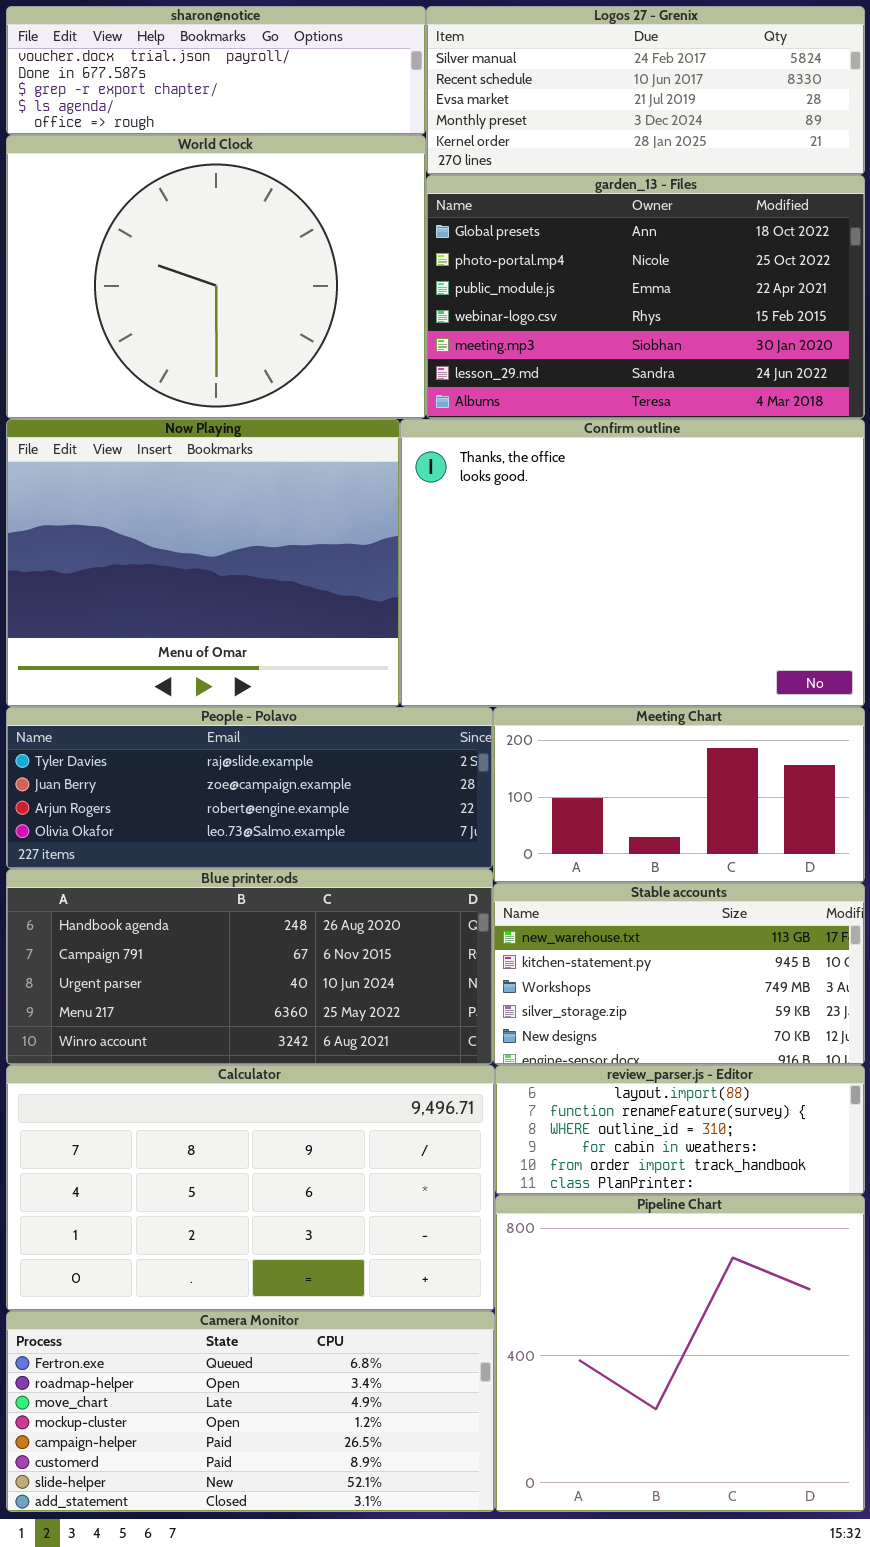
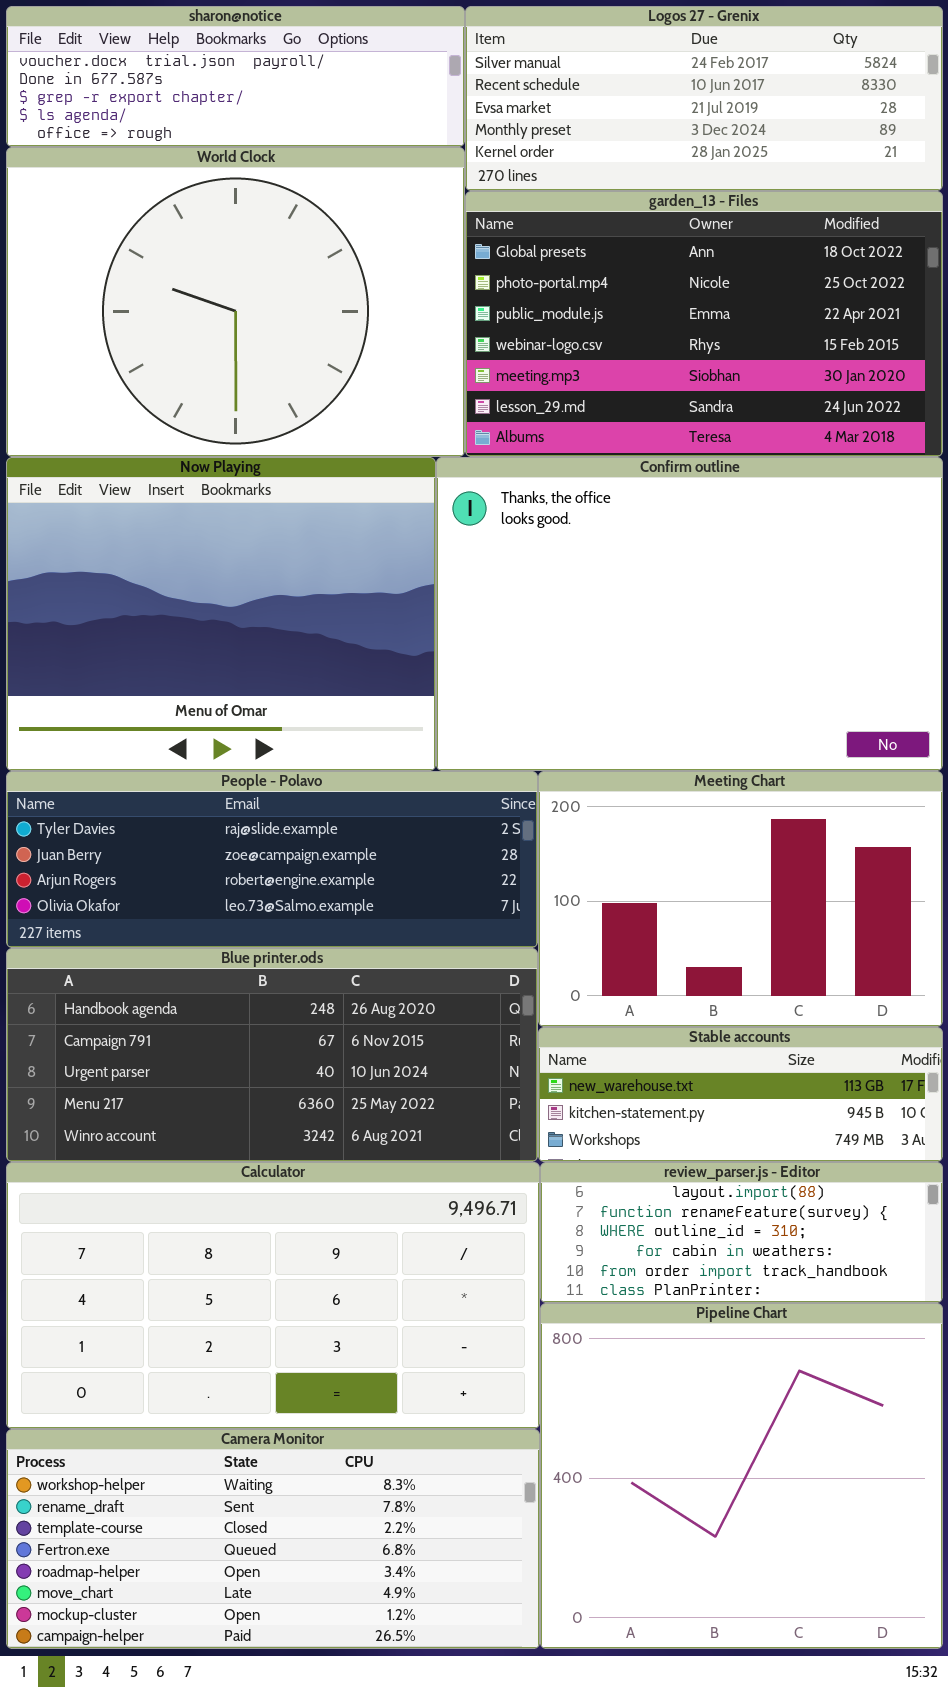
Meeting Chart: [493,707,865,883] -> [538,771,943,1027], resized
Stable accounts: [493,883,865,1065] -> [538,1027,943,1162], resized
Camera Monitor: [6,1311,495,1512] -> [6,1429,540,1649], scrolled up 3 rows

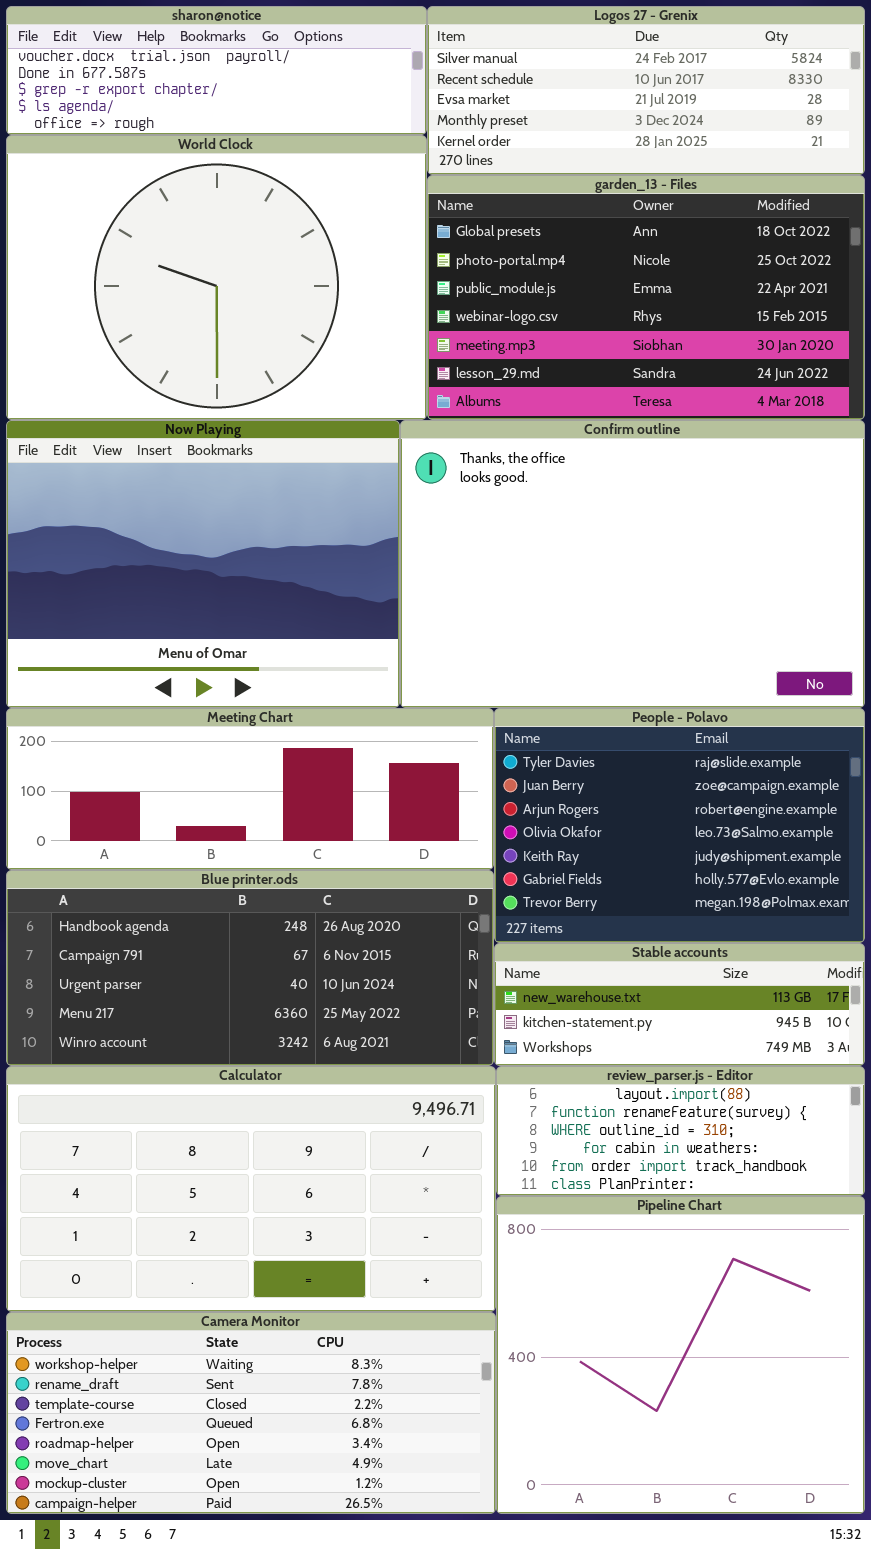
People - Polavo: [6,771,538,948] -> [494,708,865,943], moved, resized
Meeting Chart: [538,771,943,1027] -> [6,708,494,870], moved, resized

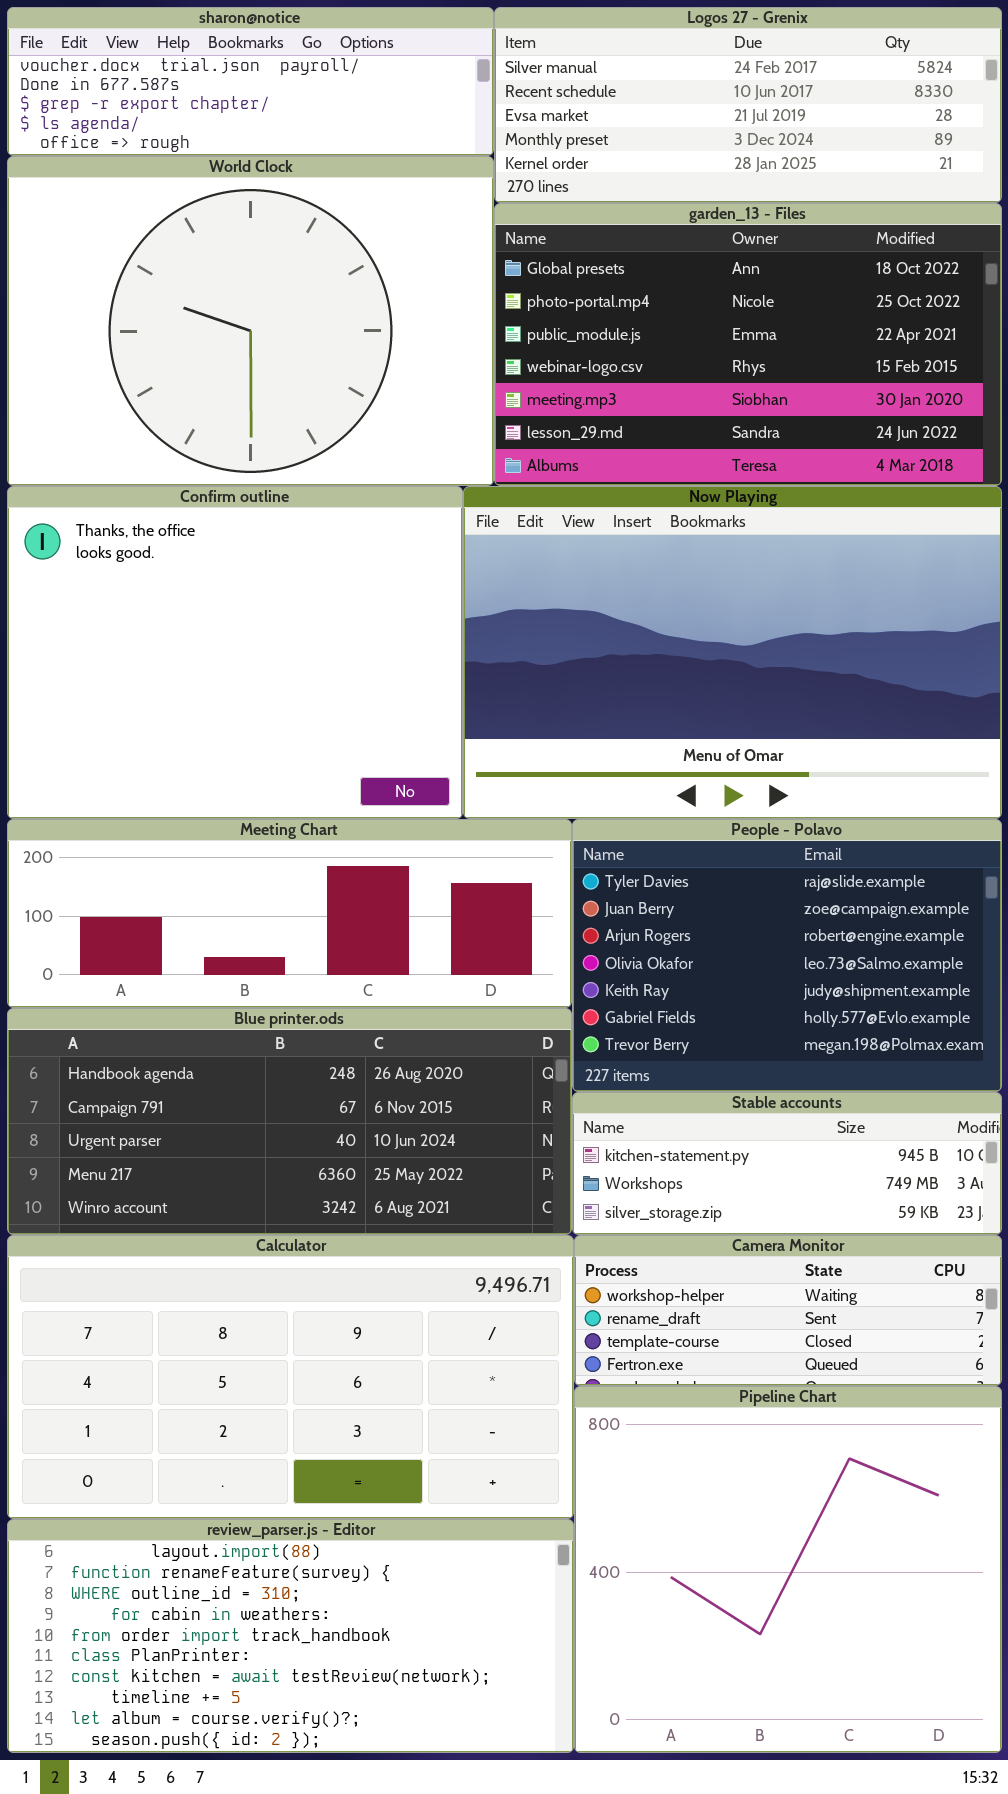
Now Playing: [6,420,400,708] -> [463,486,1002,819], moved, resized
Confirm outline: [400,420,865,708] -> [7,486,463,819], moved, resized
Stable accounts: [494,943,865,1066] -> [572,1092,1002,1235], scrolled down 1 row
review_parser.js - Editor: [496,1066,865,1196] -> [7,1519,574,1753], moved, resized
Camera Monitor: [6,1312,496,1514] -> [574,1235,1002,1386], moved, resized

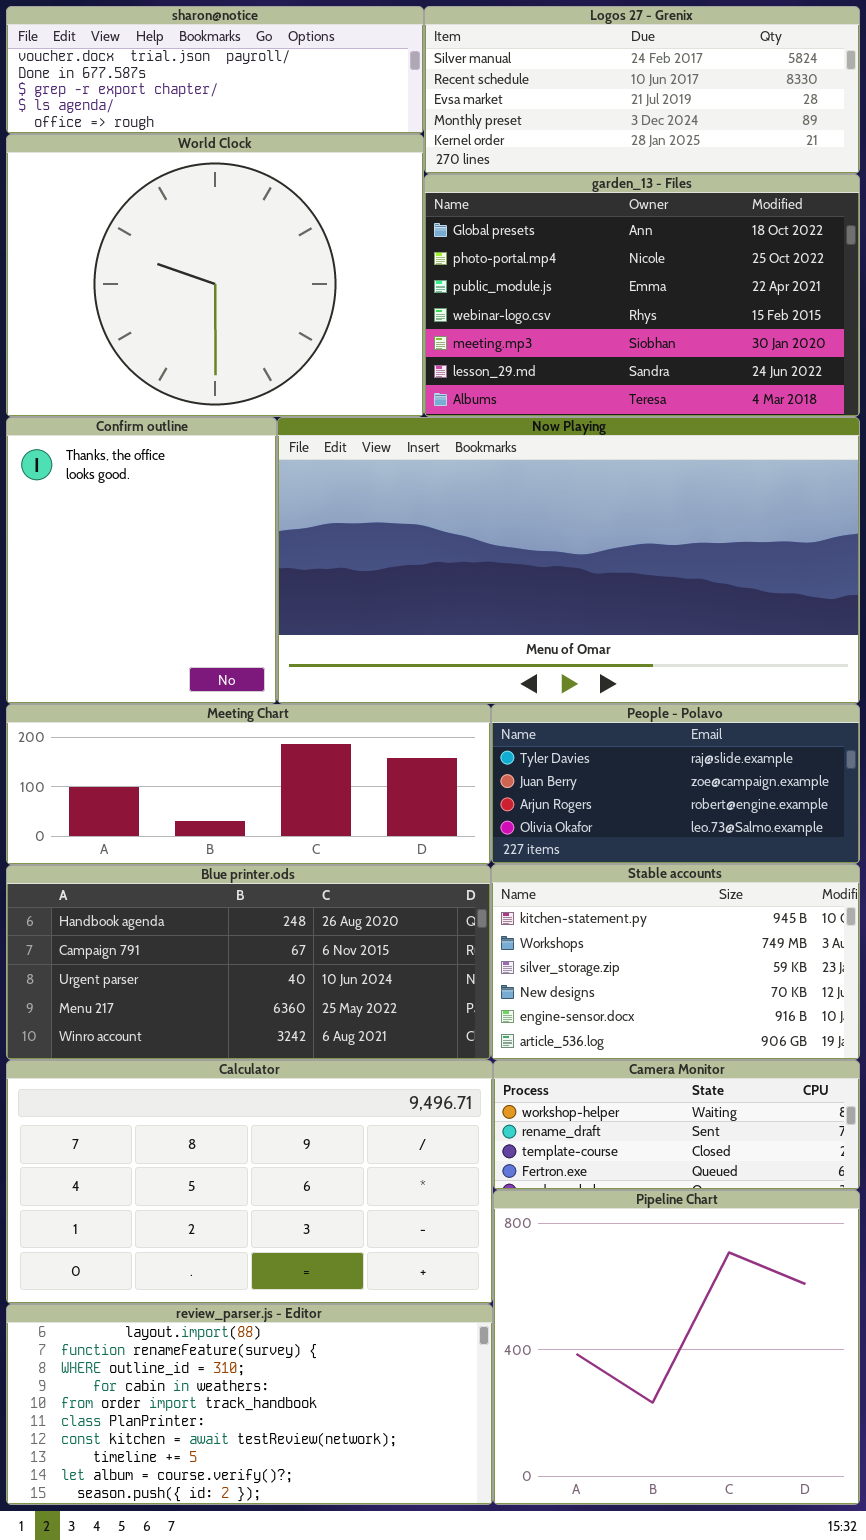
Confirm outline: [7,486,463,819] -> [6,417,277,704], resized
Now Playing: [463,486,1002,819] -> [277,417,860,704], resized
People - Polavo: [572,819,1002,1092] -> [491,704,860,864], resized
Stable accounts: [572,1092,1002,1235] -> [491,864,860,1060], resized

